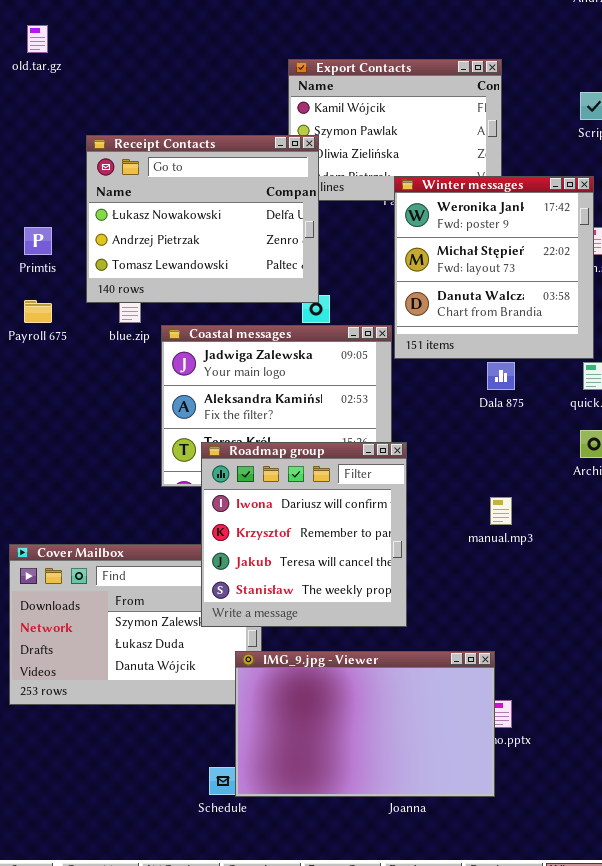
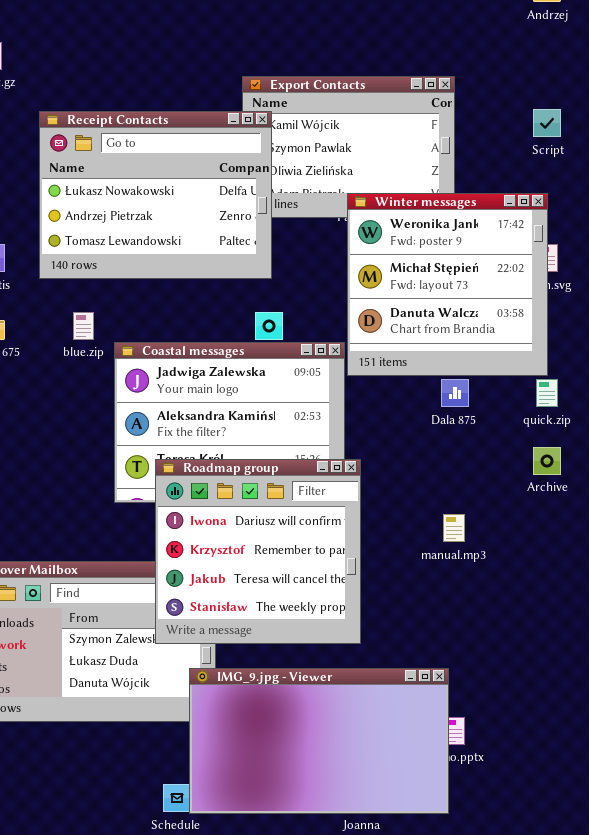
Receipt Contacts: [86,135,319,303] -> [39,111,272,279], moved

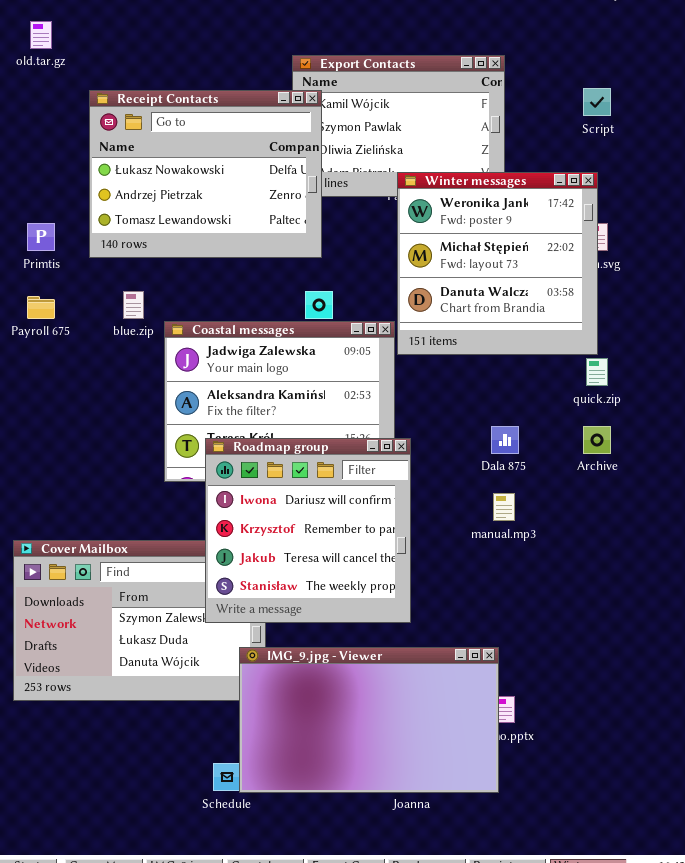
Dala 875: [441,379,469,407] -> [491,426,519,454], moved

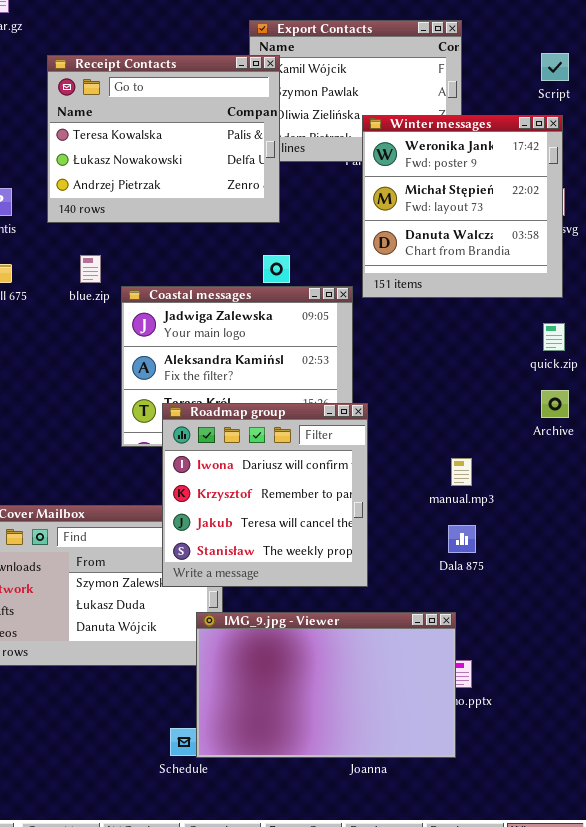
Receipt Contacts: [89,90,322,258] -> [47,55,280,223], scrolled up 1 row
Winter messages: [397,172,598,355] -> [362,115,563,298], moved
Dala 875: [491,426,519,454] -> [448,525,476,553], moved

